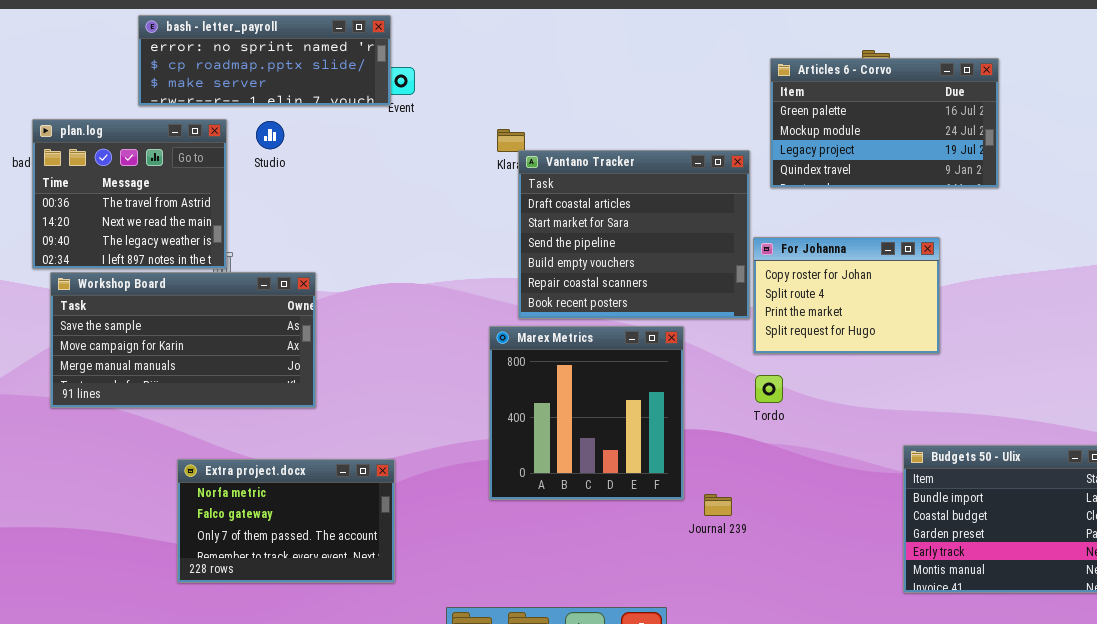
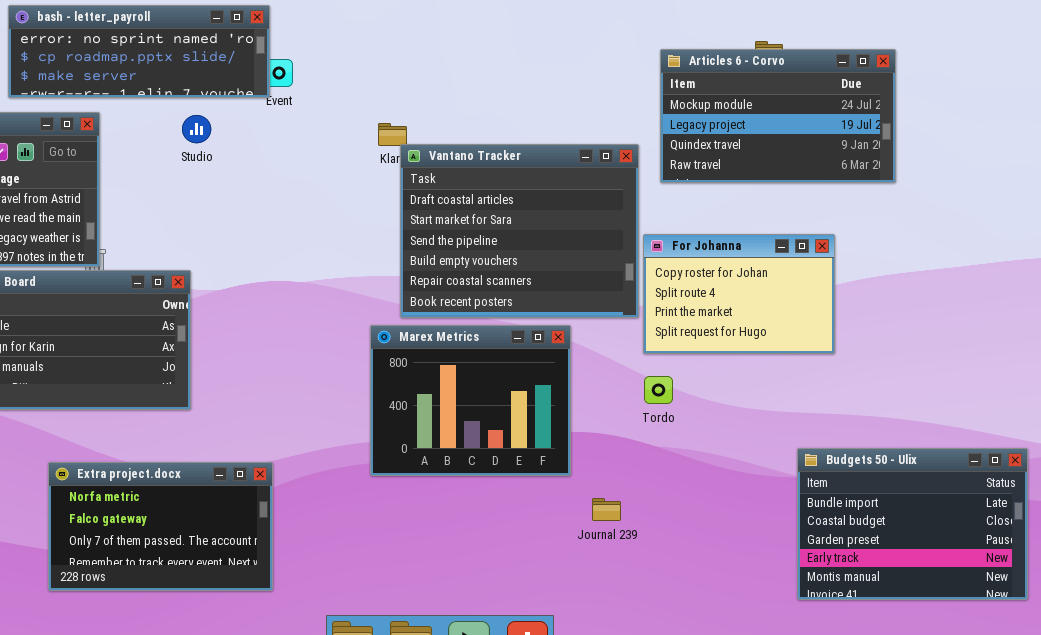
Articles 6 - Corvo: [770,58,999,188] -> [660,49,896,183], scrolled down 1 row
Studio: [256,121,284,149] -> [182,115,211,143], moved
Marex Metrics: [489,326,684,500] -> [370,325,571,476], resized

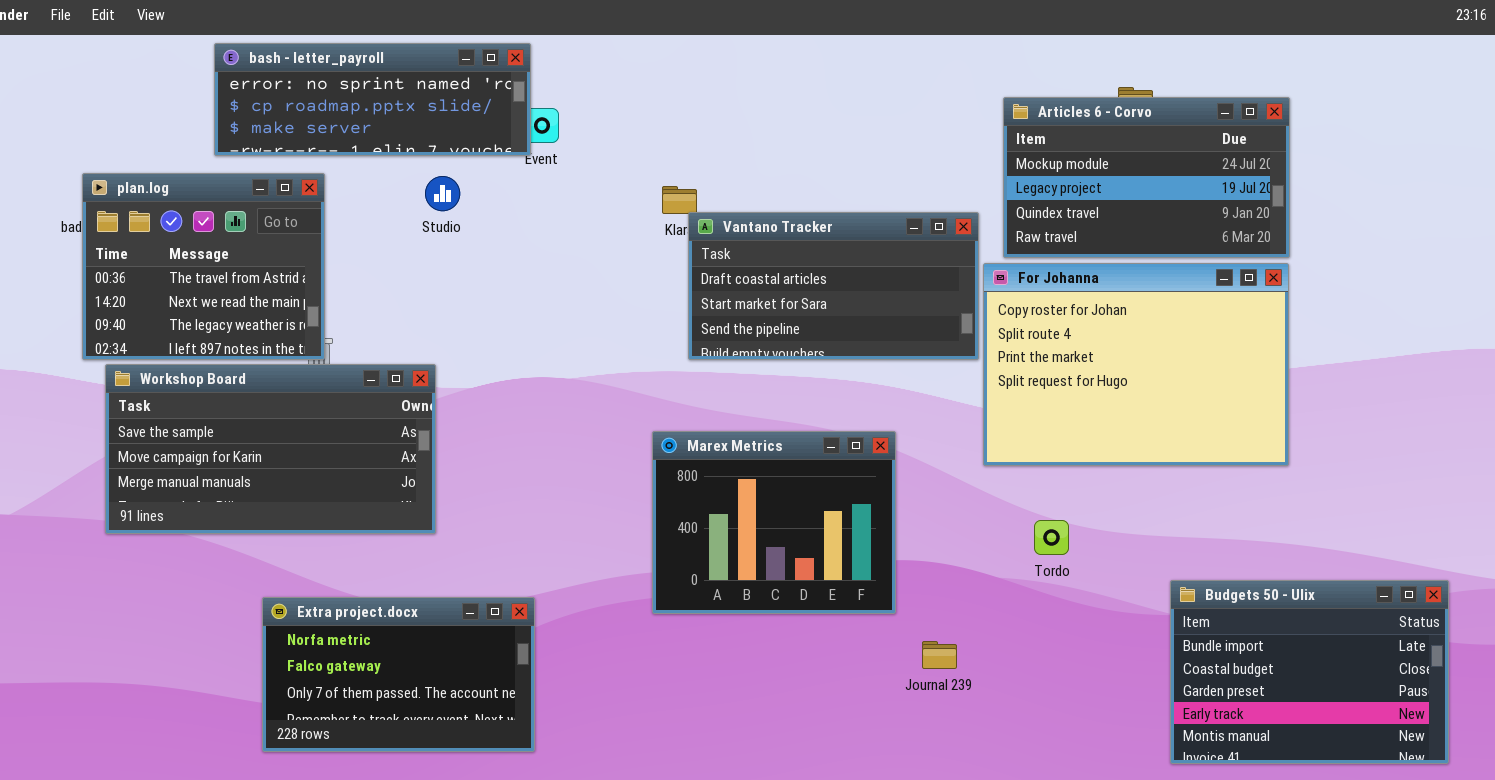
Vantano Tracker: [400,144,639,318] -> [688,212,979,360], resized
For Johanna: [643,234,835,354] -> [983,263,1289,466], resized
Tordo: [644,376,673,404] -> [1034,520,1069,555], moved

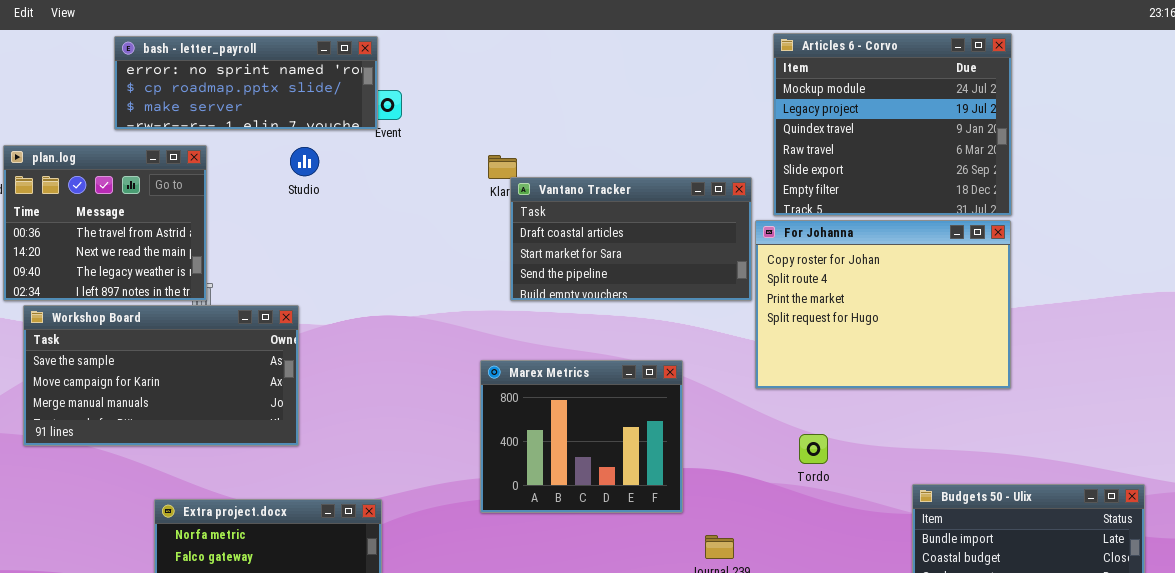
Articles 6 - Corvo: [1003,97,1290,258] -> [773,33,1012,216], resized

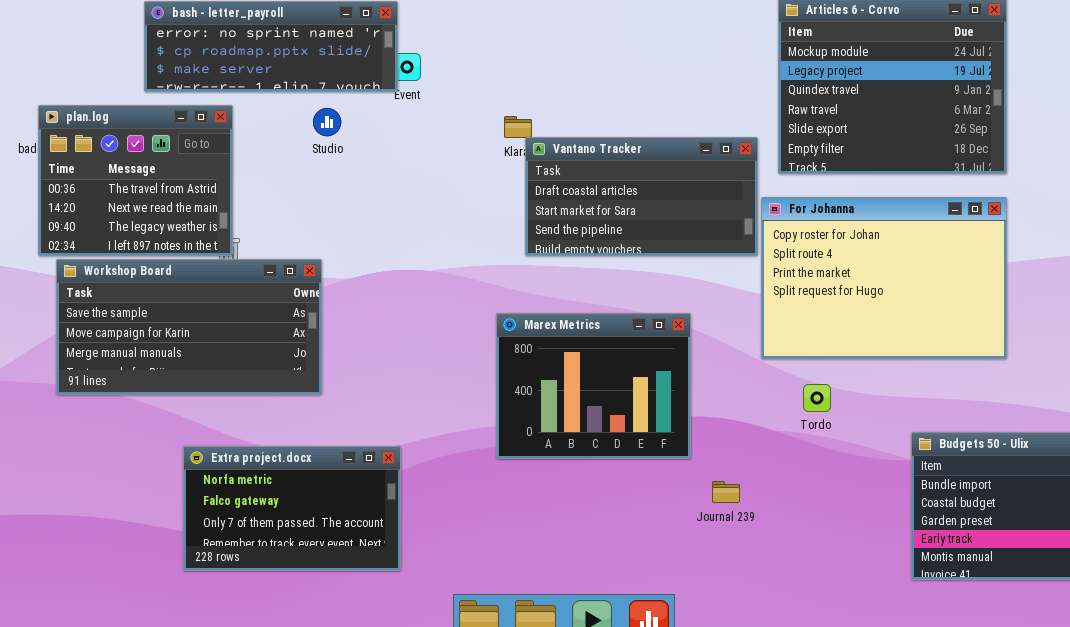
For Johanna: [755,220,1011,389] -> [761,197,1007,359], moved

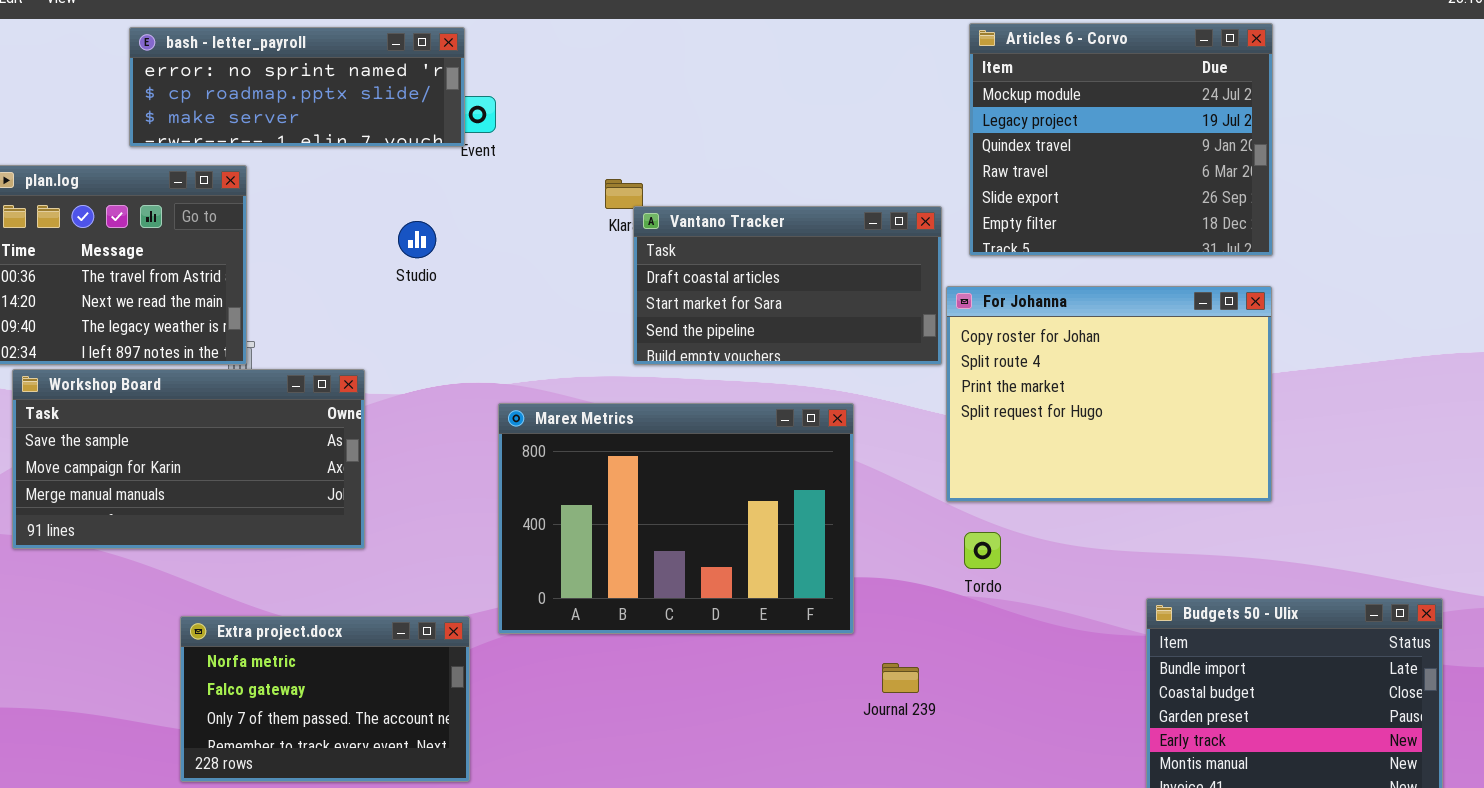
Studio: [313,108,341,136] -> [398,221,436,258], moved
Marex Metrics: [496,313,691,459] -> [498,403,854,634], resized
Tordo: [803,384,831,412] -> [964,532,1001,569], moved

